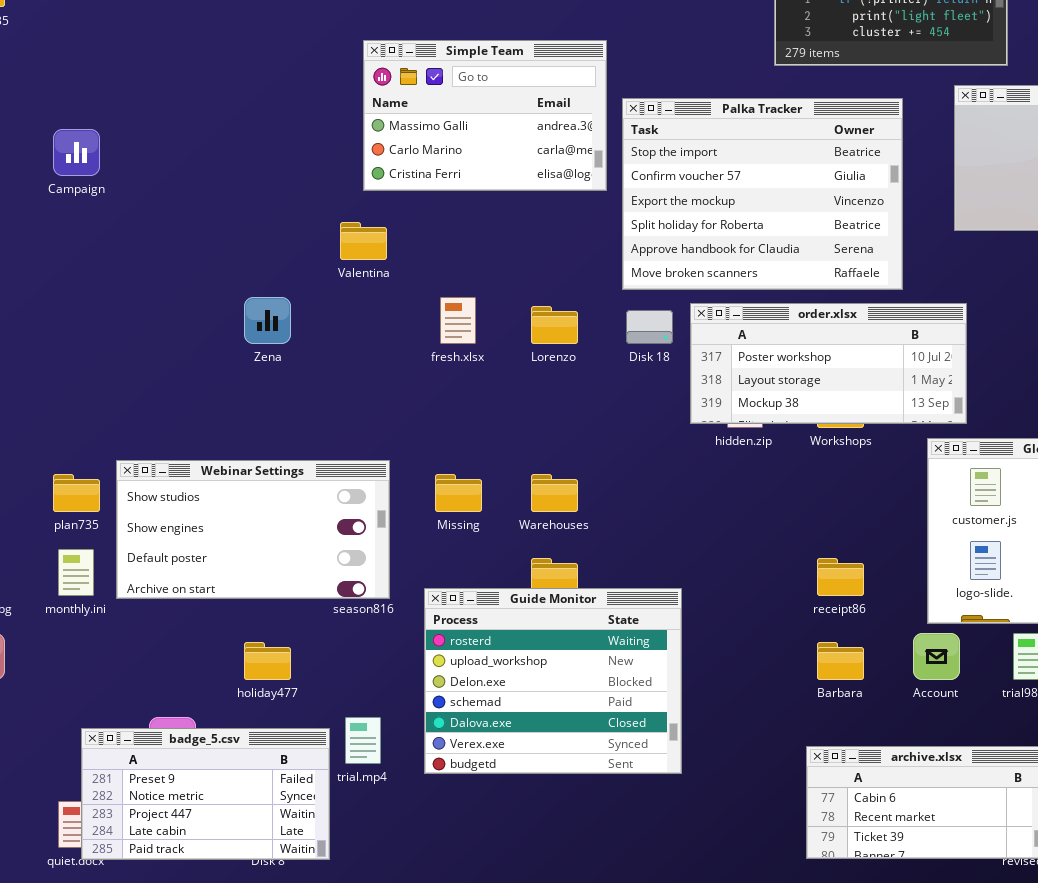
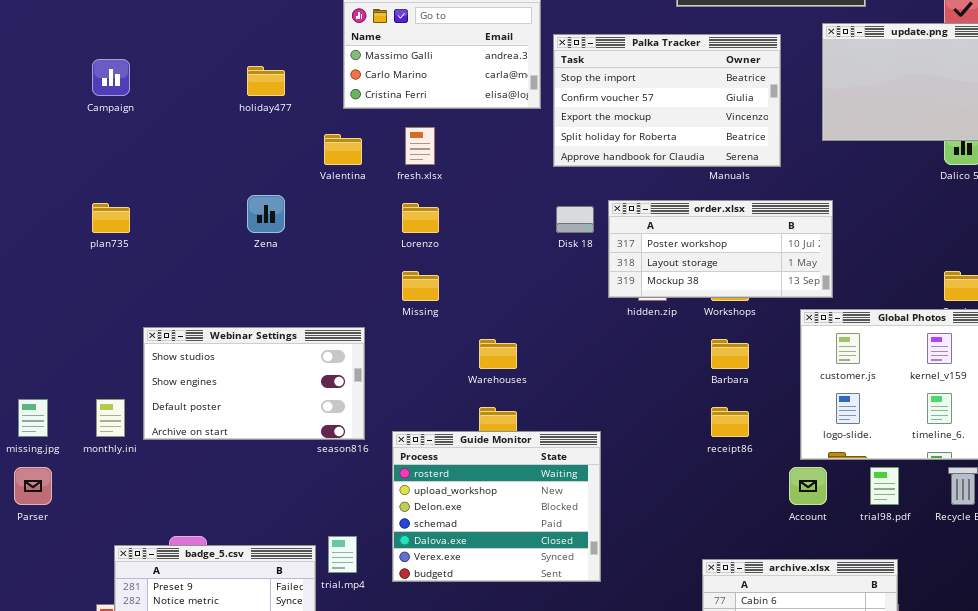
Palka Tracker: [622,98,903,290] -> [553,34,781,167], resized
fresh.xlsx: [440,297,476,344] -> [405,127,435,165], moved
Lorenzo: [531,306,578,344] -> [402,203,439,233], moved
plan735: [53,474,100,512] -> [92,203,130,233], moved
Missing: [435,474,482,512] -> [402,271,439,301], moved
holiday477: [244,642,291,680] -> [247,66,285,96], moved
Barbara: [817,642,864,680] -> [711,339,749,369], moved

